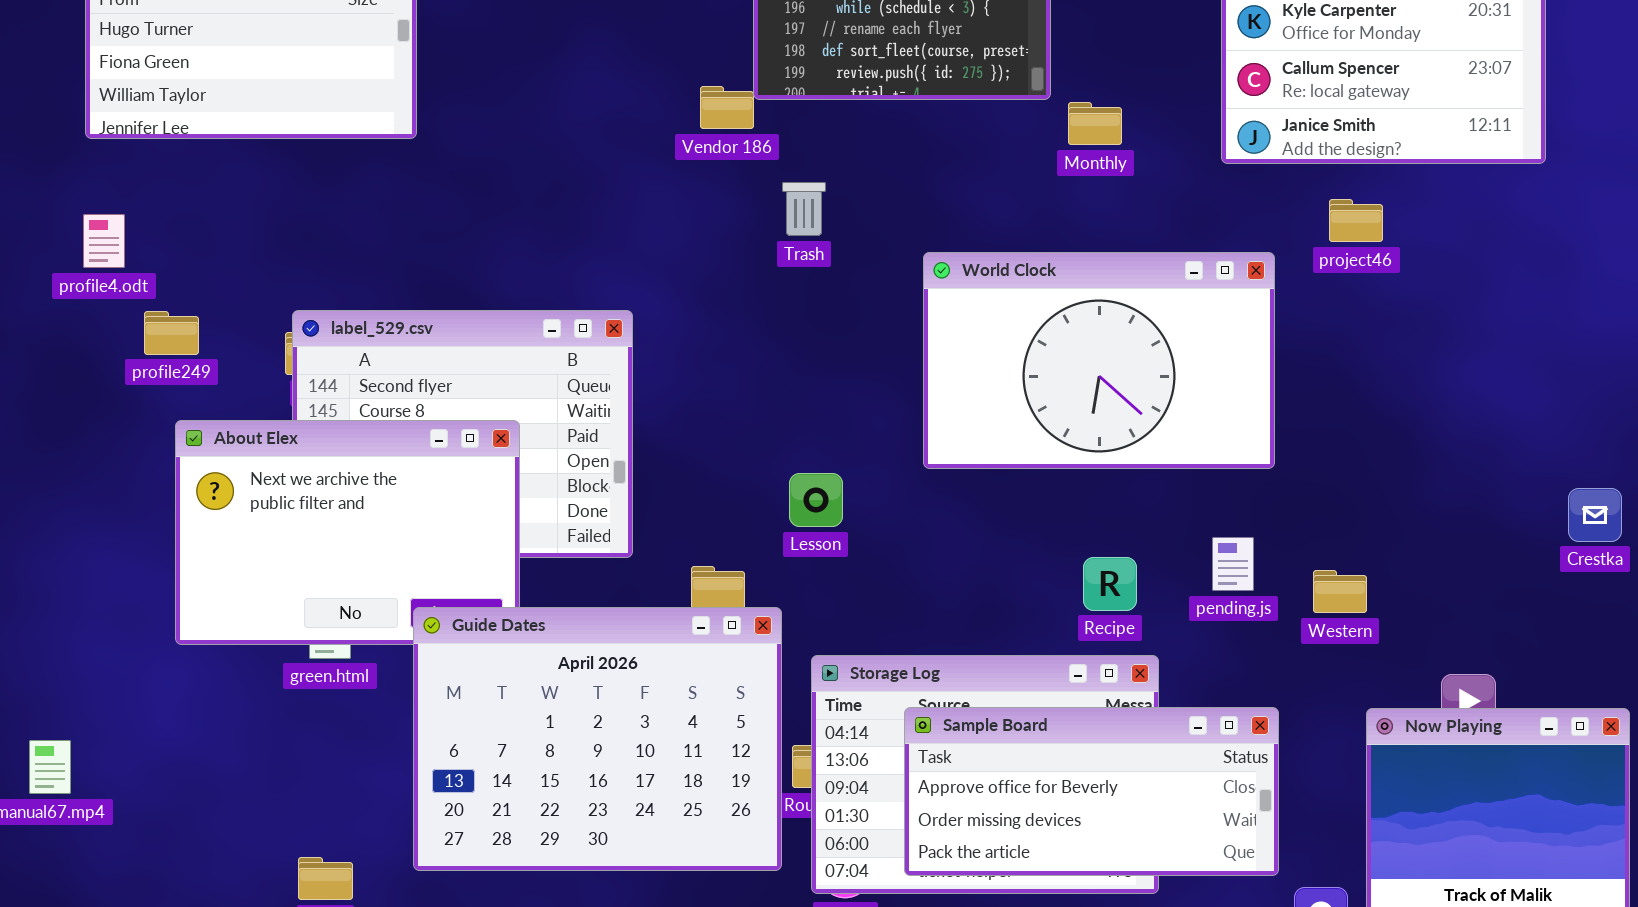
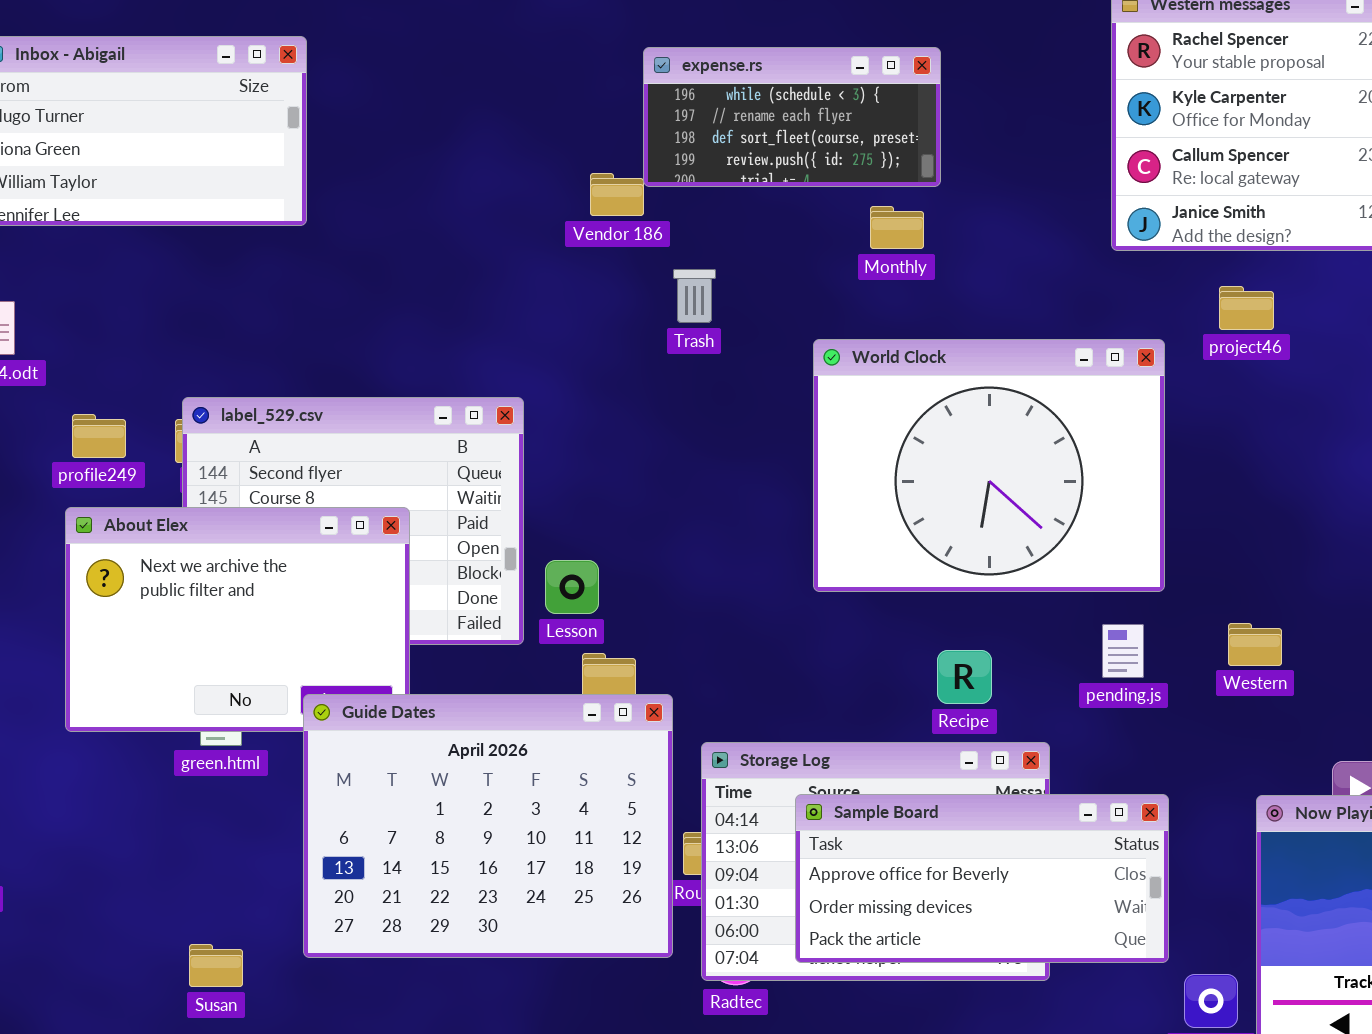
Monthly: [1068,102,1122,145] -> [870,206,924,249], moved
World Clock: [923,252,1275,469] -> [813,339,1165,592], resized
profile249: [144,311,199,355] -> [72,414,126,458], moved
Lesson: [789,473,843,527] -> [545,560,599,614], moved
Recipe: [1083,557,1137,611] -> [937,650,992,704], moved
Western: [1313,570,1367,613] -> [1228,623,1282,666], moved

